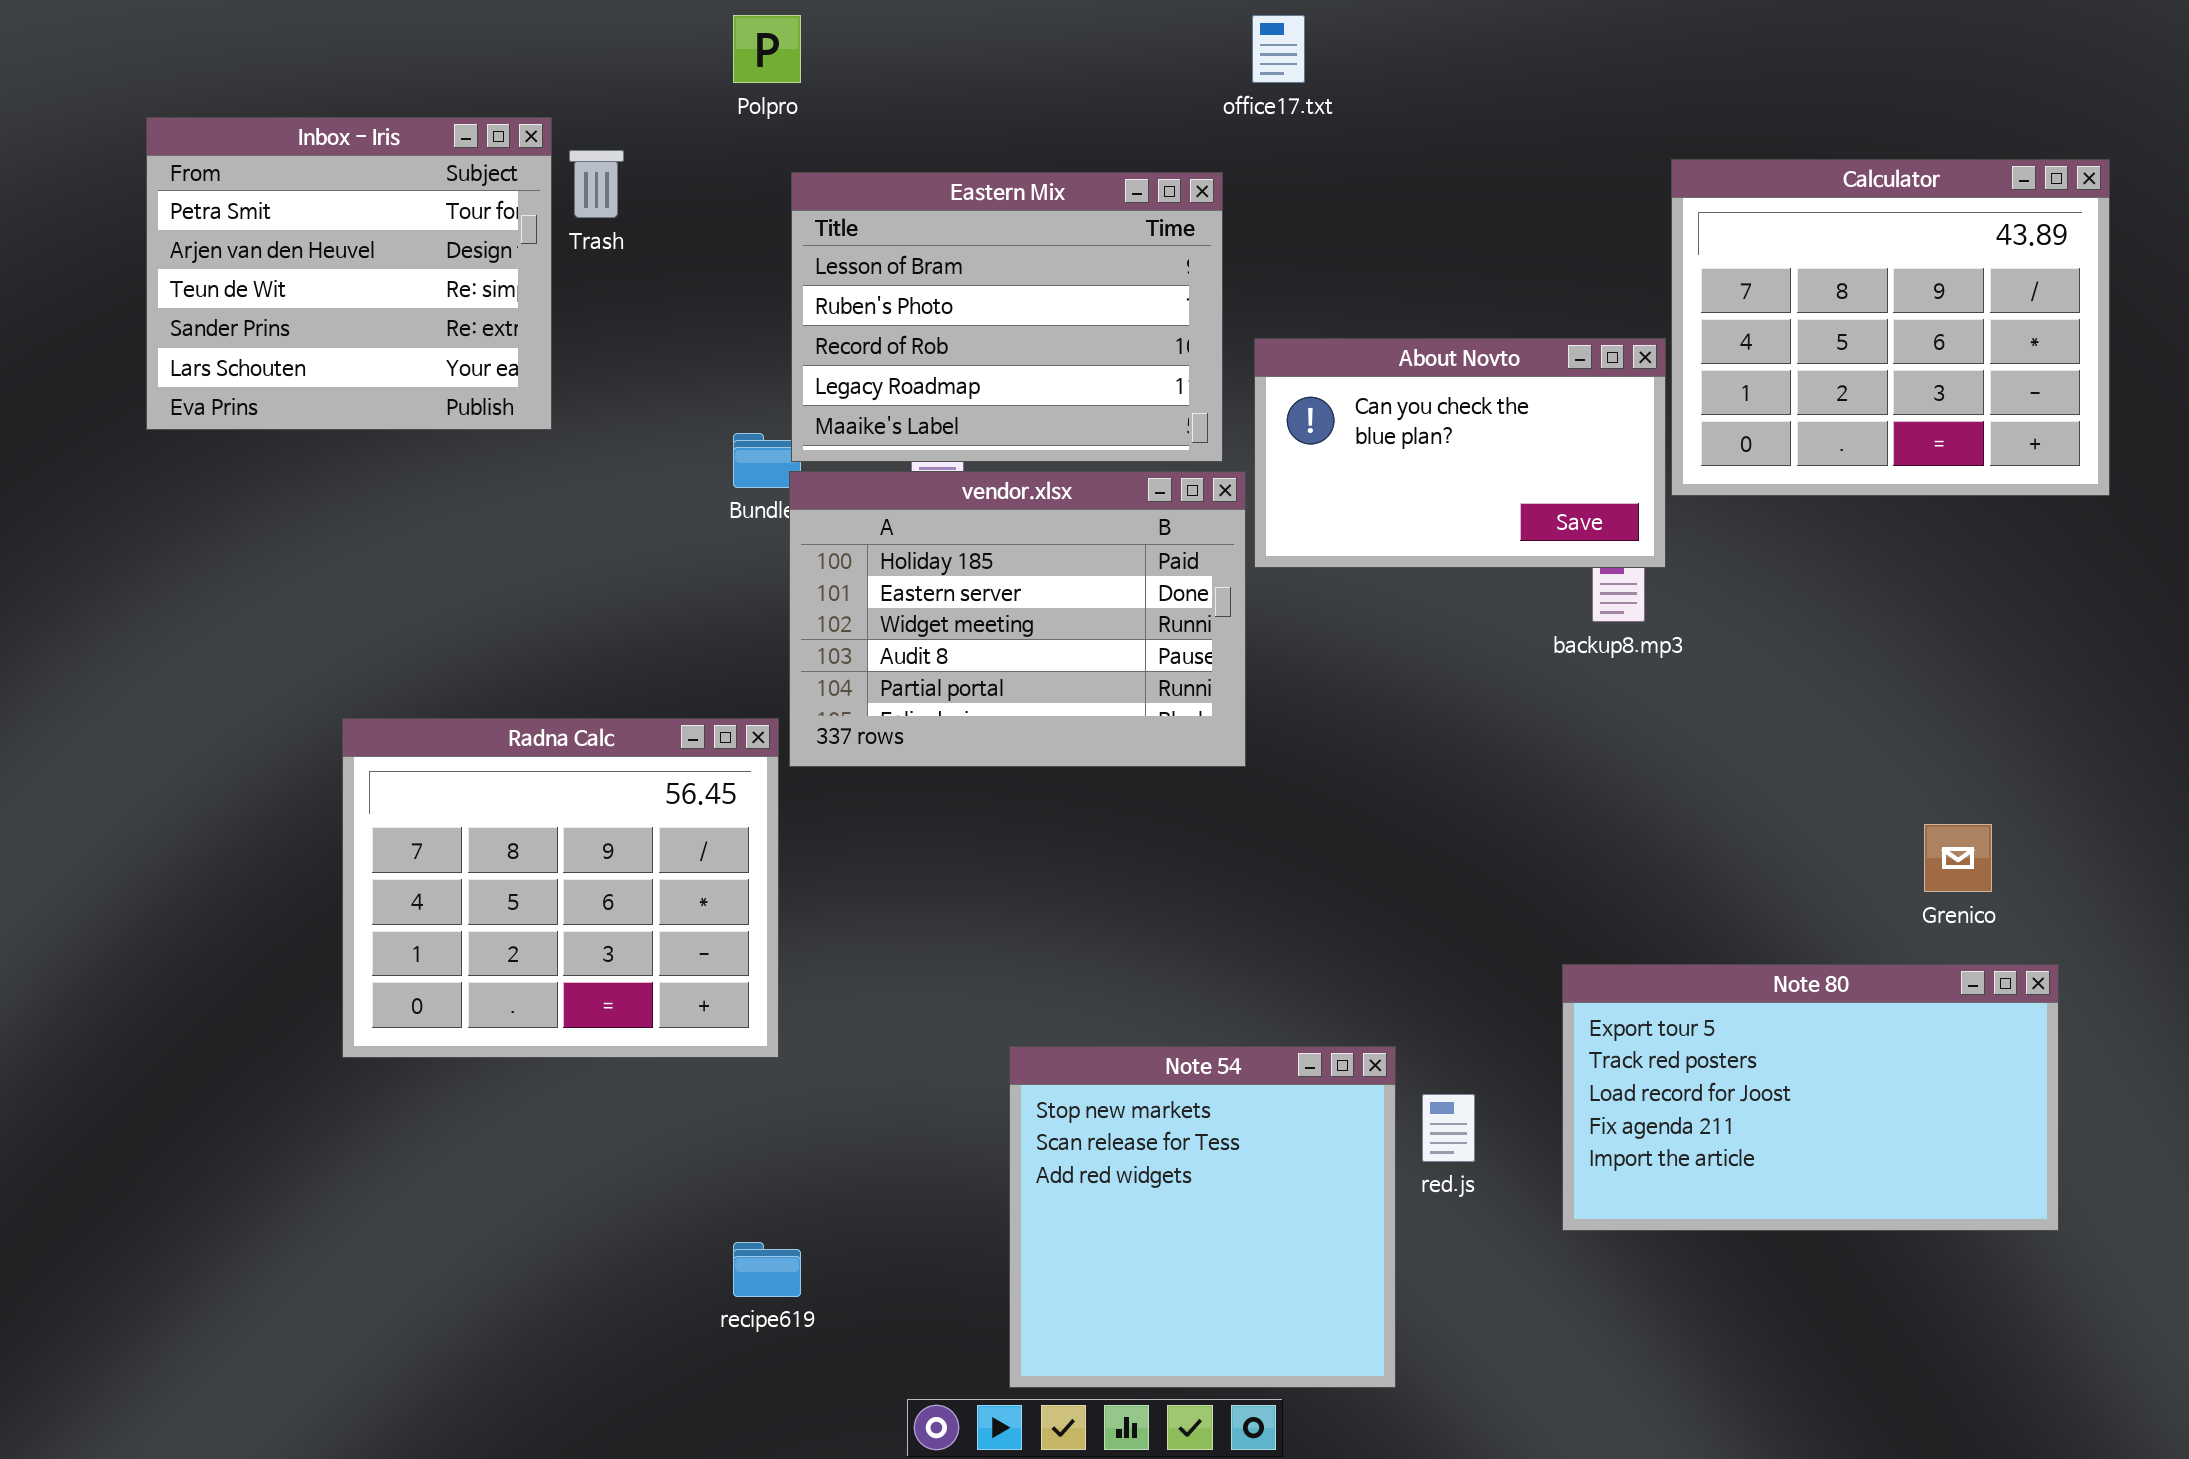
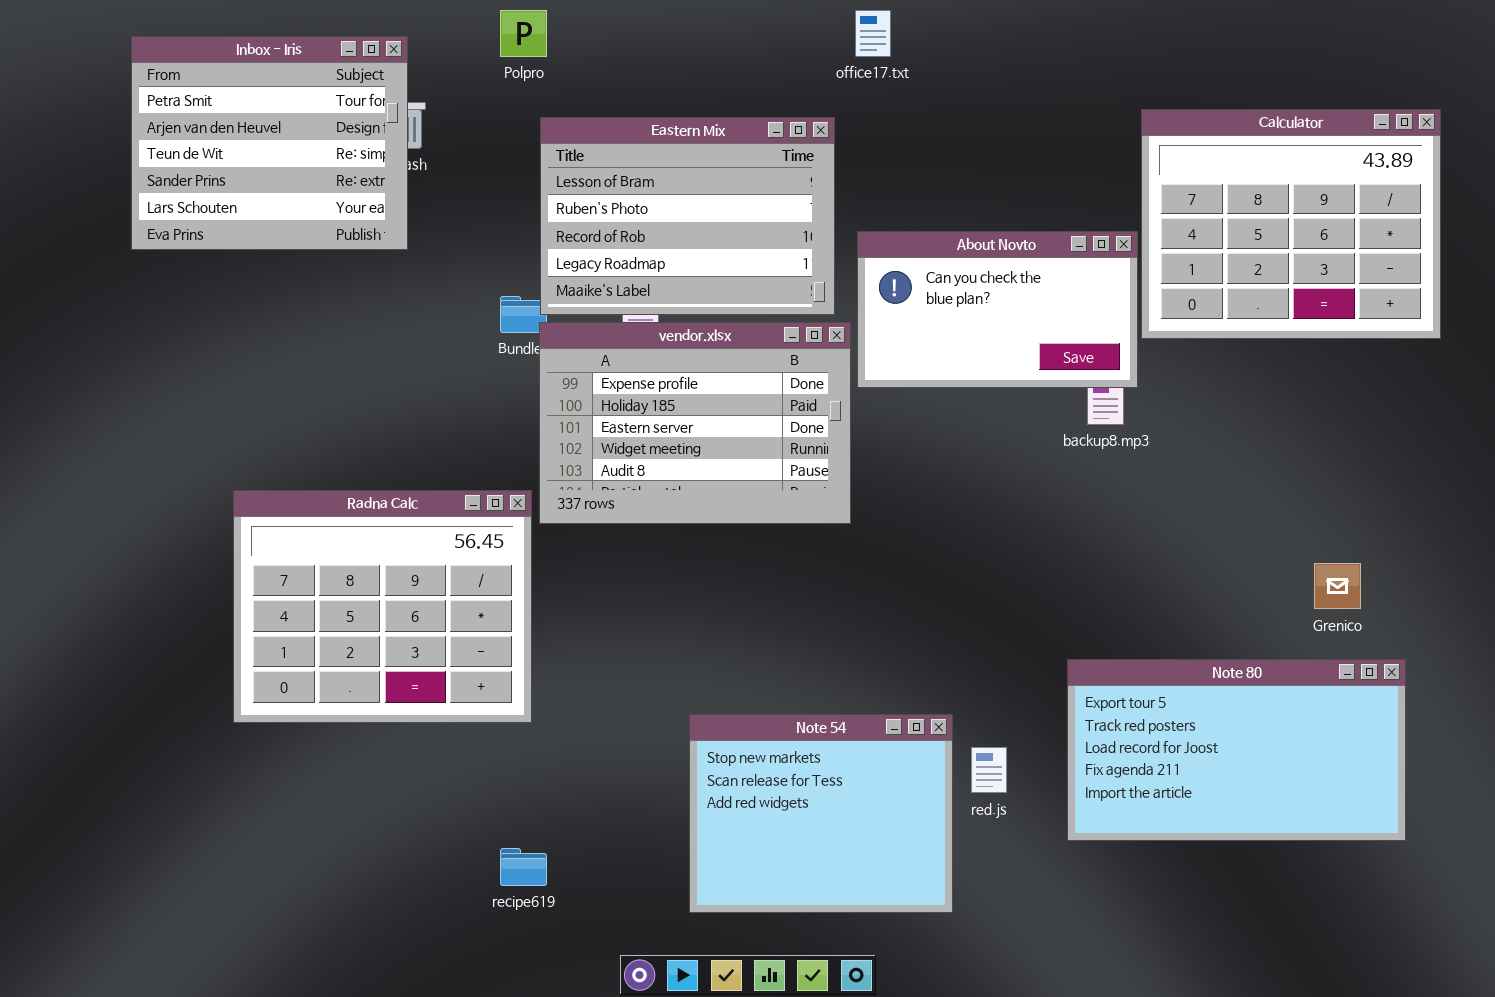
Inbox - Iris: [146,117,552,430] -> [131,36,408,250], moved
vendor.xlsx: [789,471,1246,767] -> [539,322,851,524], scrolled up 1 row
Note 54: [1009,1046,1396,1388] -> [689,714,953,913], resized

